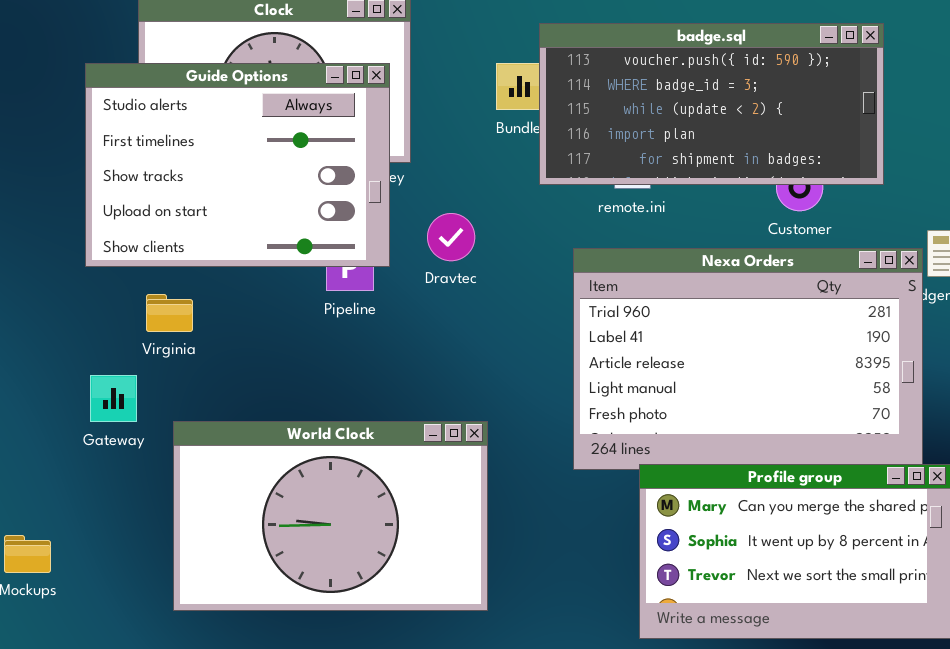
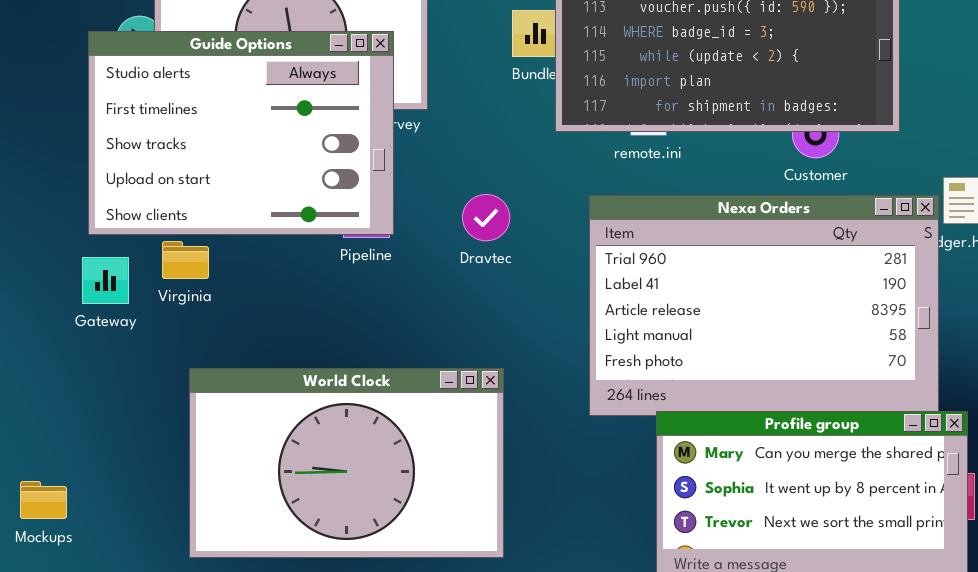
Guide Options: [85,63,390,267] -> [88,31,394,235], moved
Dravtec: [427,213,475,261] -> [462,194,510,241], moved
Gateway: [90,375,137,422] -> [82,257,129,304], moved

